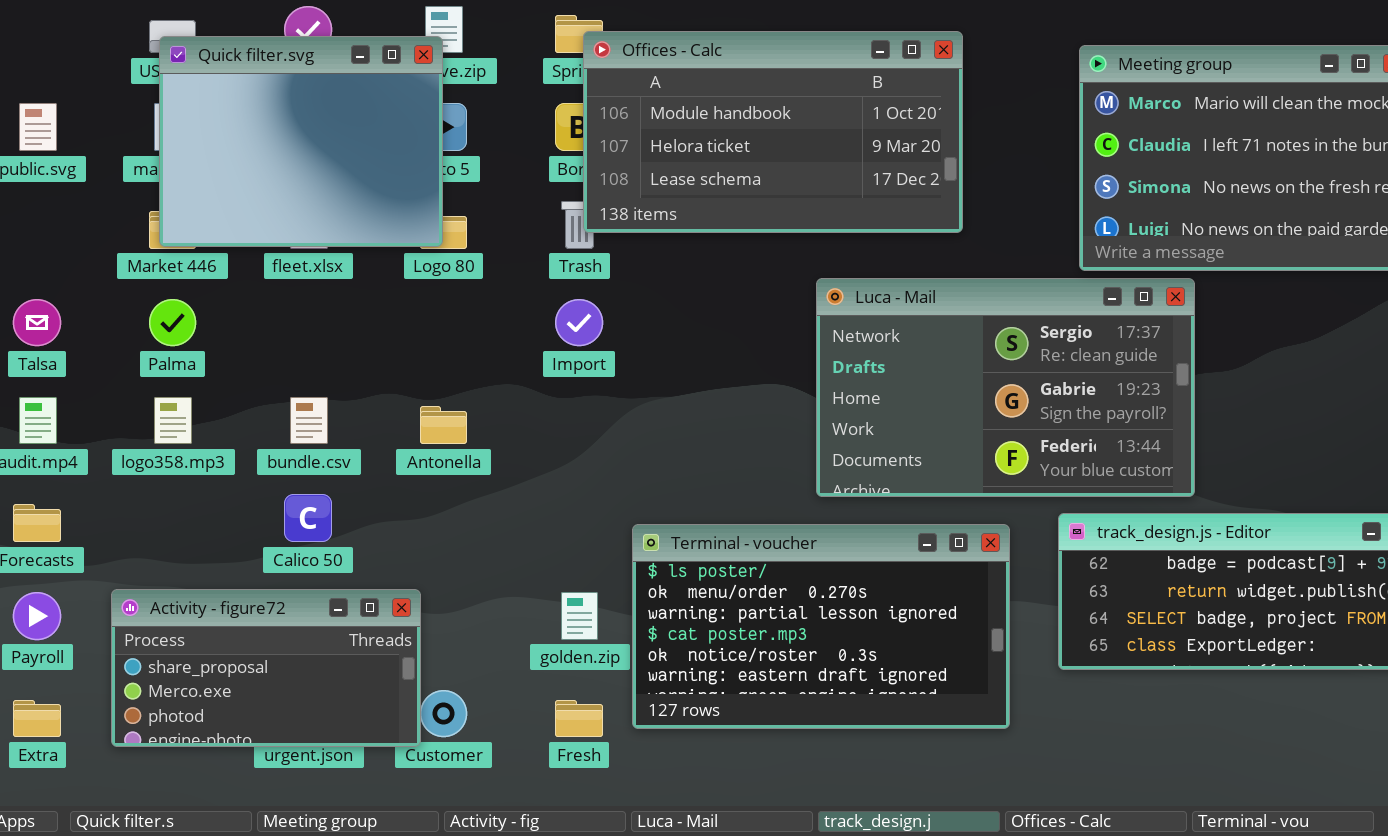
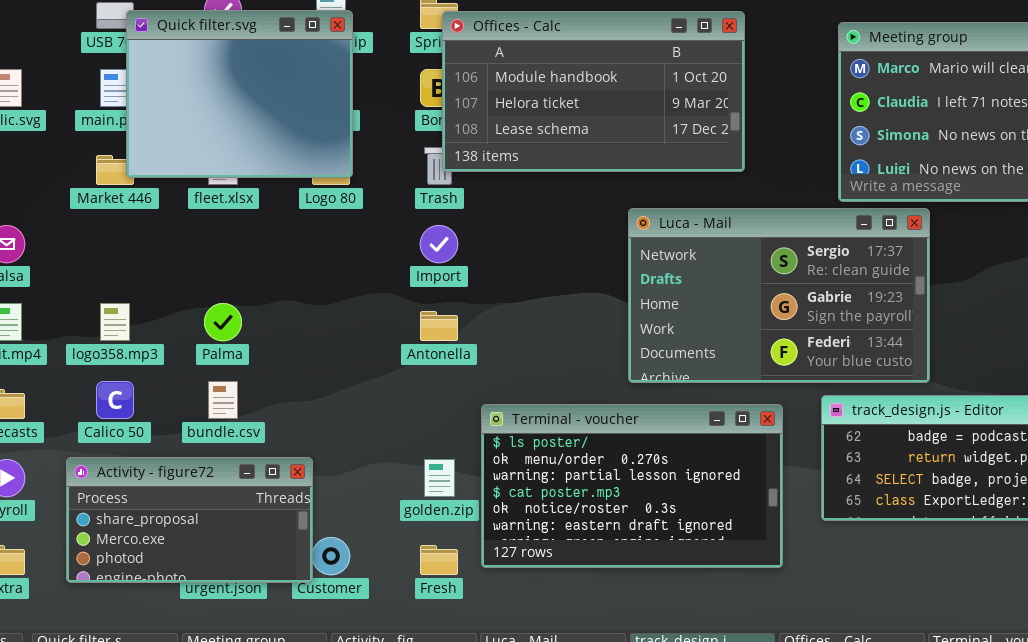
Quick filter.svg: [159,36,443,247] -> [126,10,353,178], moved
Palma: [149,299,196,346] -> [204,303,242,341], moved
bundle.csv: [290,397,328,444] -> [208,381,238,419], moved
Antonella: [420,406,467,444] -> [420,311,458,341], moved
Calico 50: [284,494,332,542] -> [96,381,134,419], moved

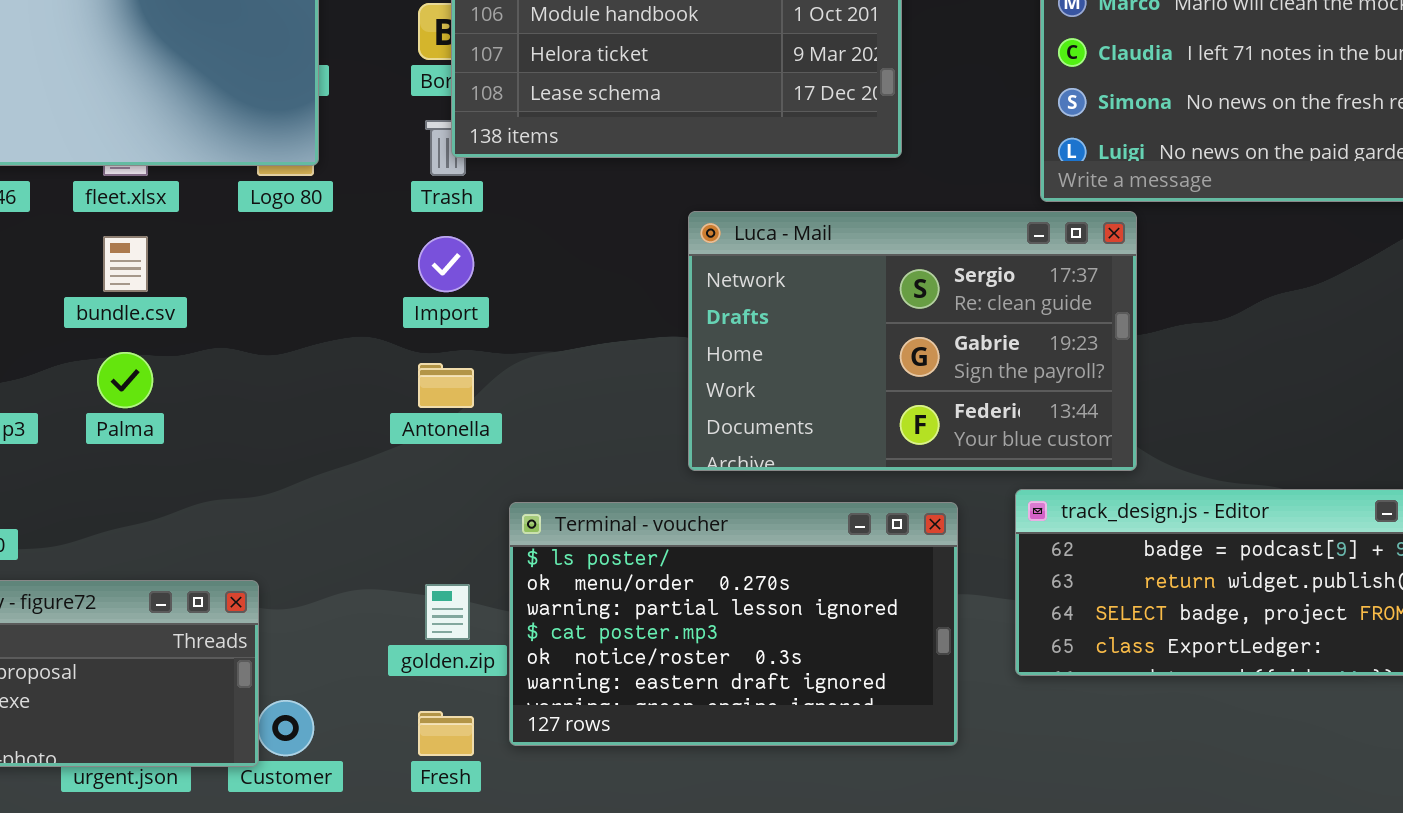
Luca - Mail: [628,208,930,383] -> [688,211,1137,471], moved
bundle.csv: [208,381,238,419] -> [103,236,148,292], moved

